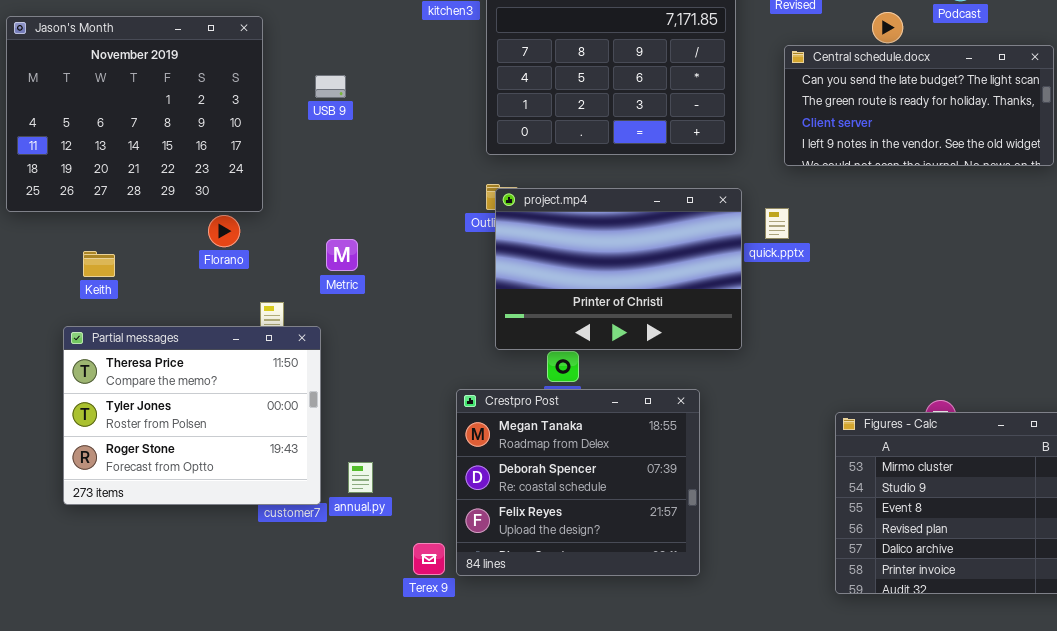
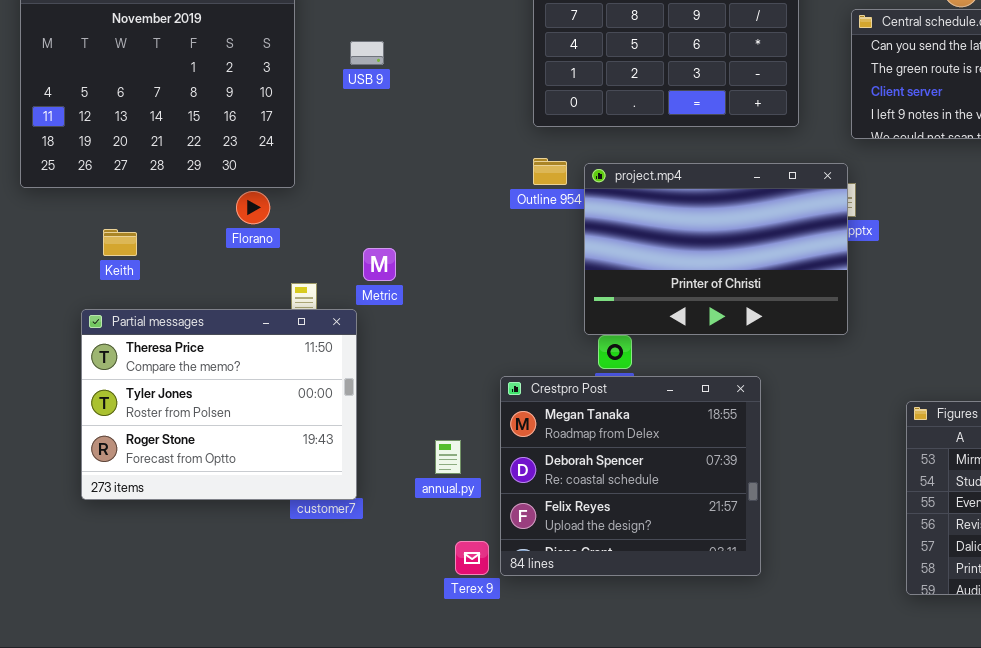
project.mp4: [495,188,742,350] -> [584,163,848,335], moved
Metric: [326,239,358,271] -> [363,248,396,281], moved
annual.py: [348,462,373,493] -> [435,440,461,474], moved

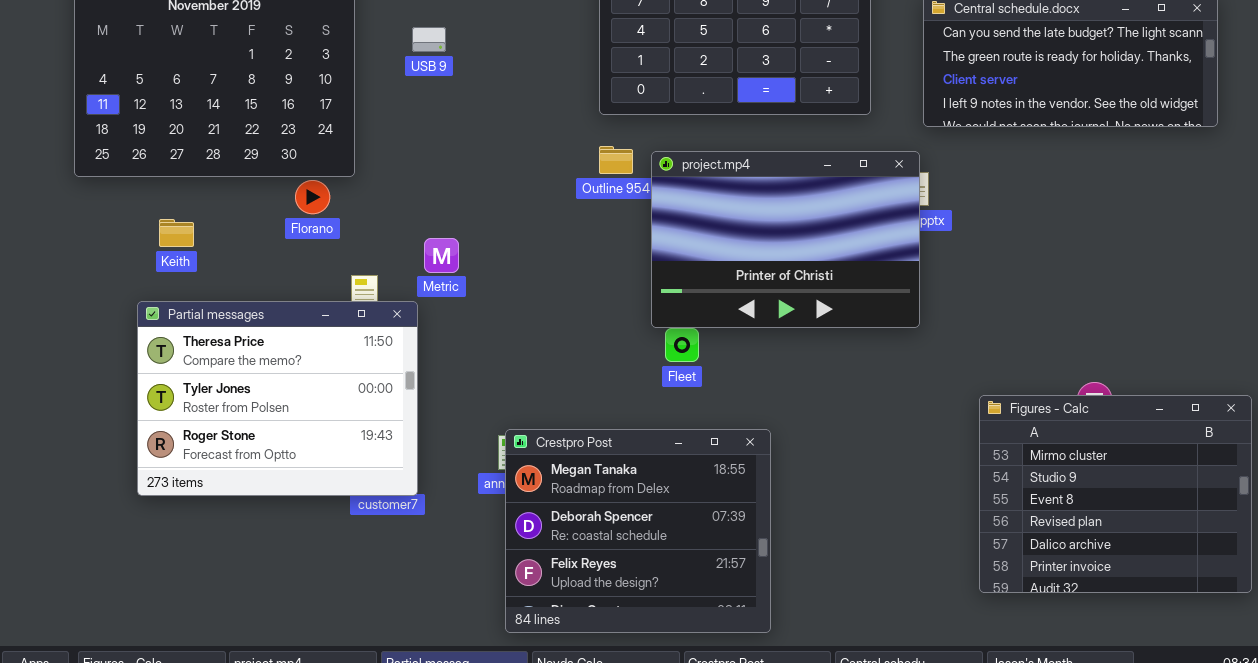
Crestpro Post: [500,376,761,576] -> [505,429,771,633], moved

